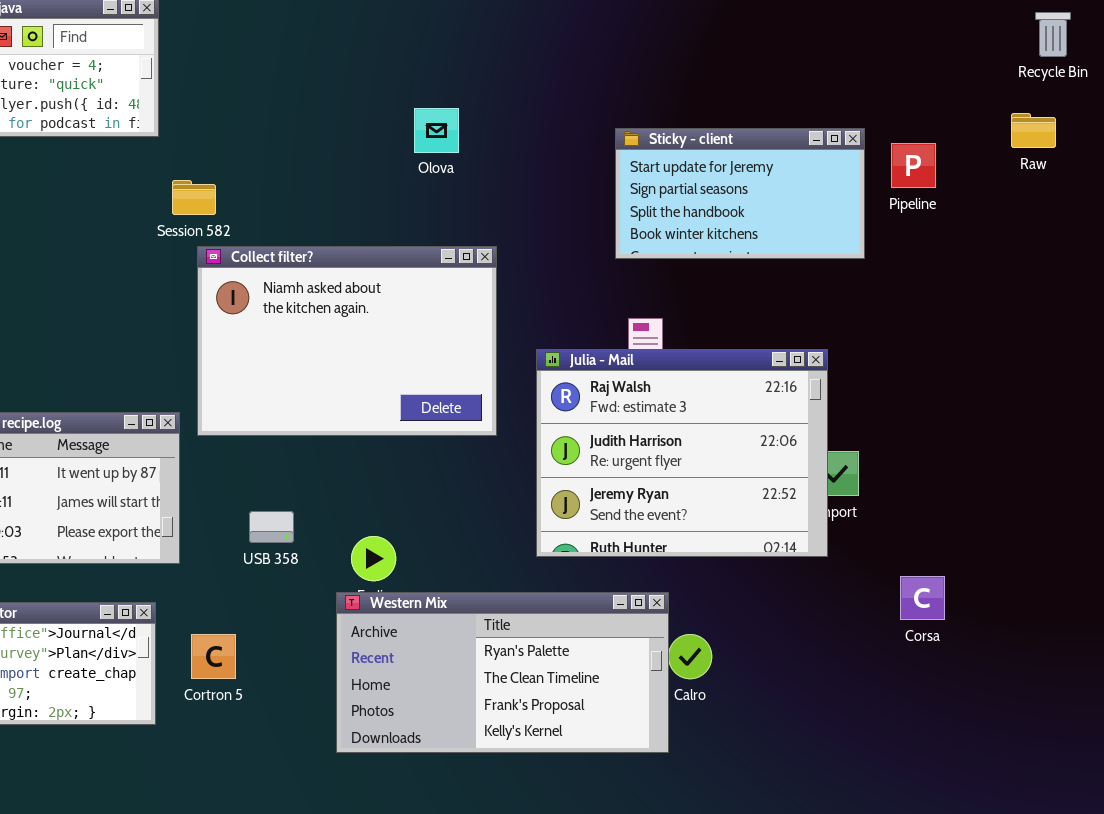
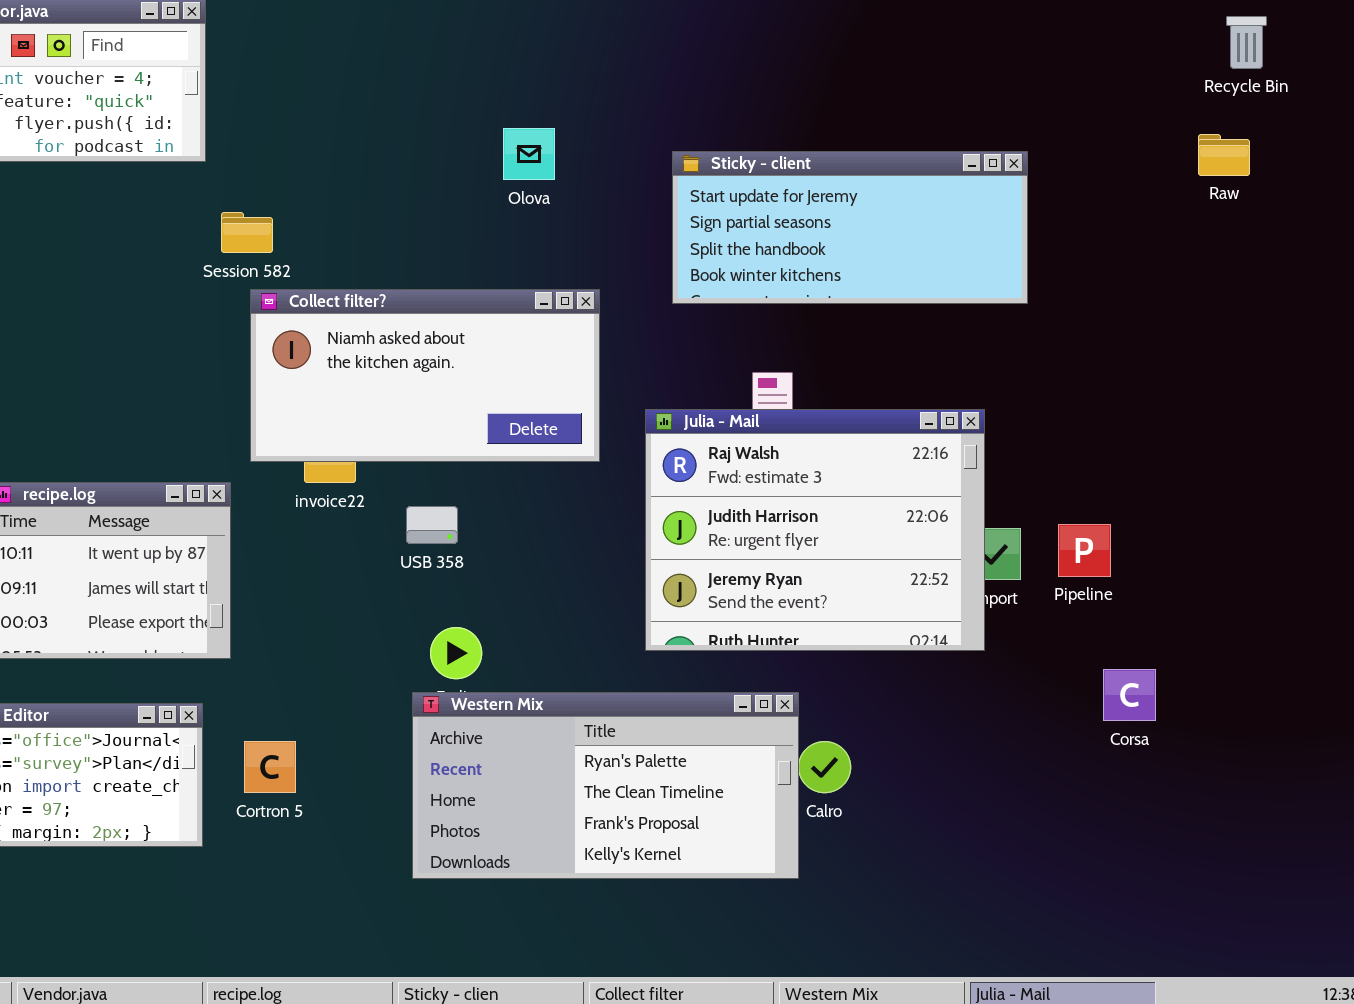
Sticky - client: [615,128,865,259] -> [672,151,1028,304], resized
Pipeline: [891,143,936,188] -> [1058,524,1111,577], moved
Collect filter?: [197,246,497,436] -> [250,289,600,462], resized
USB 358: [249,511,294,543] -> [406,506,458,544], moved
Corsa: [900,576,945,620] -> [1103,669,1156,721], moved

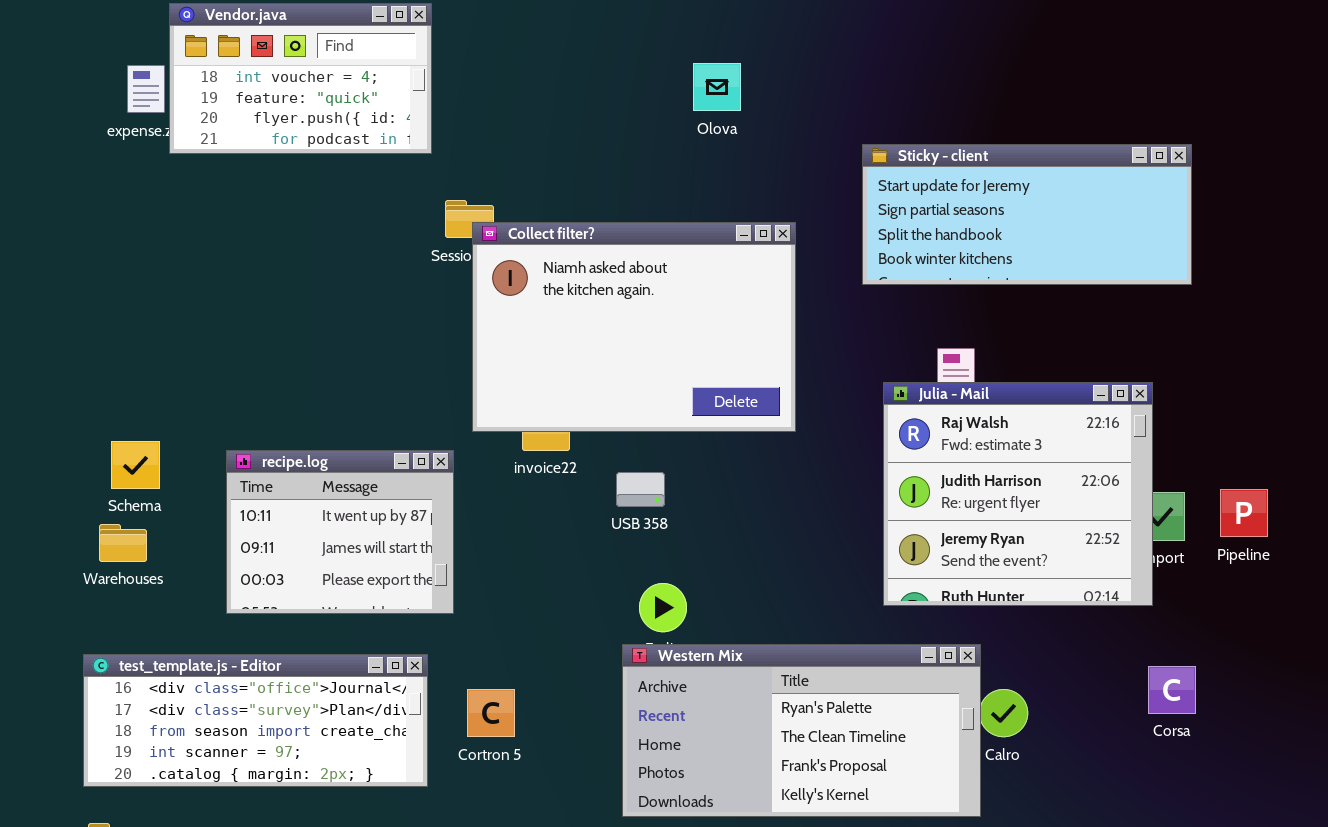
Olova: [503,128,555,180] -> [693,63,741,111], moved
Collect filter?: [250,289,600,462] -> [472,222,796,432], resized
Julia - Mail: [645,409,985,651] -> [883,382,1153,606], resized
Corsa: [1103,669,1156,721] -> [1148,666,1196,714], moved

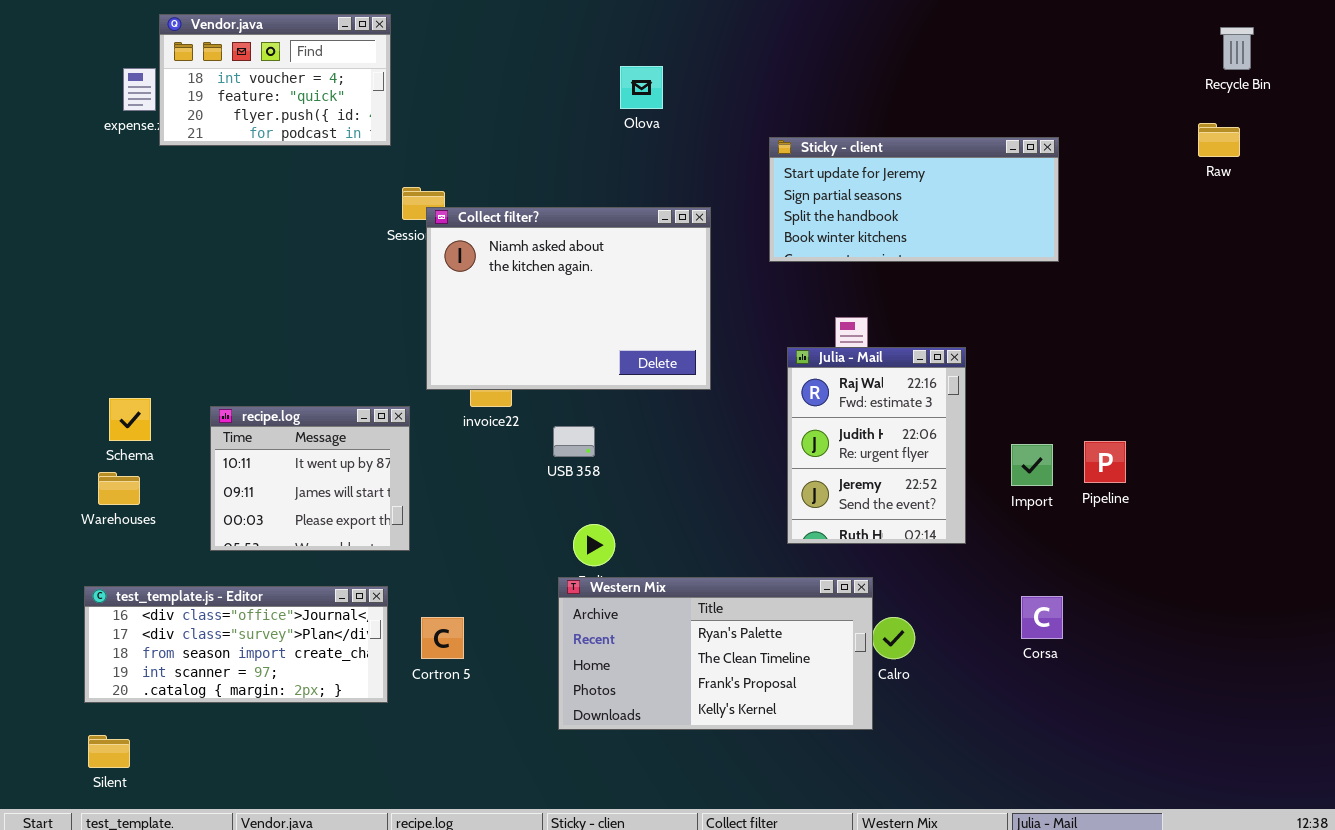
Julia - Mail: [883,382,1153,606] -> [787,347,966,544], resized

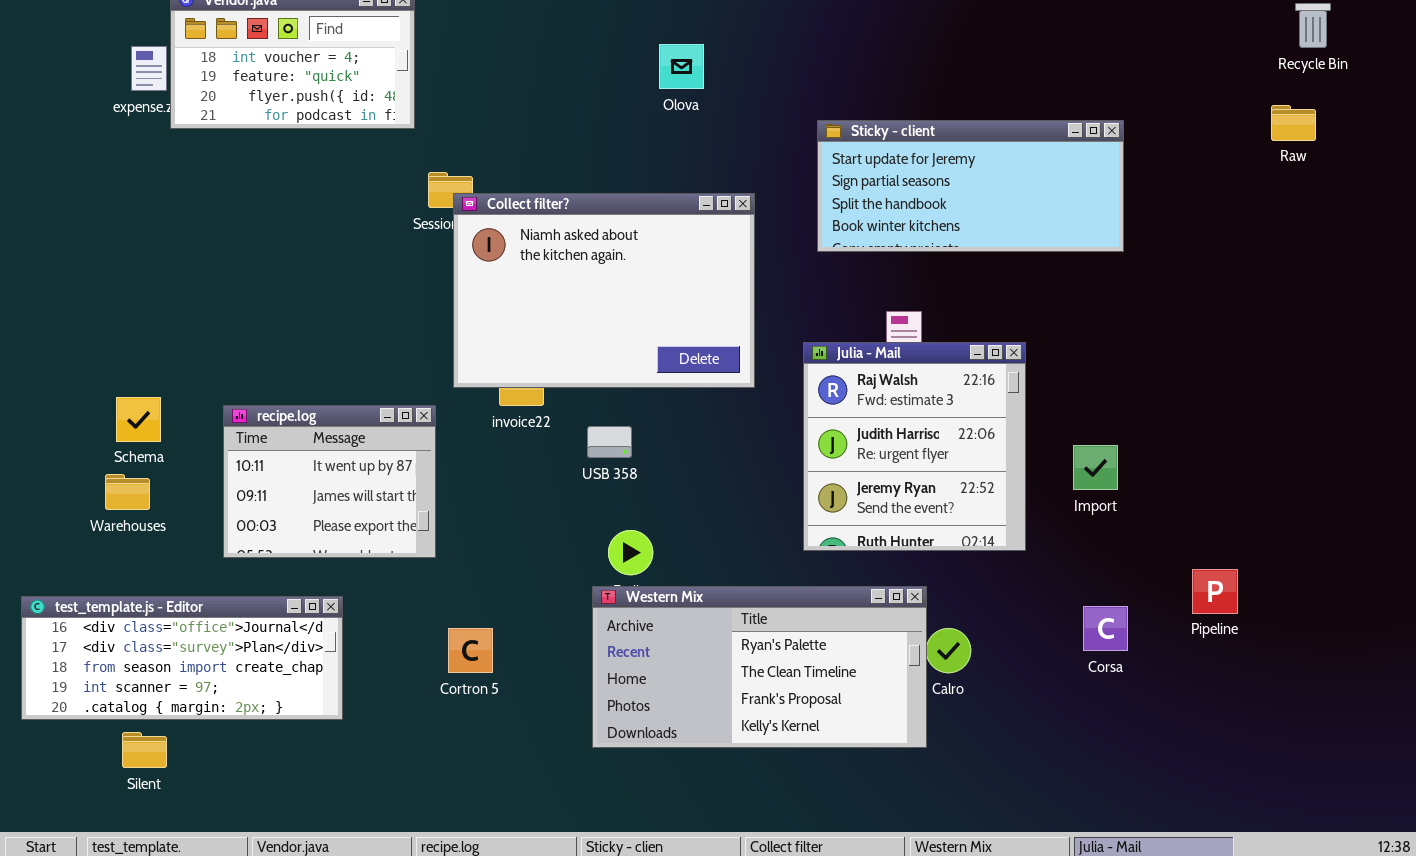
Julia - Mail: [787,347,966,544] -> [803,342,1026,551], resized
Pipeline: [1084,441,1126,483] -> [1192,569,1238,614], moved
test_template.js - Editor: [84,586,388,703] -> [21,596,343,720], moved
Silent: [88,735,130,768] -> [122,732,167,768], moved

